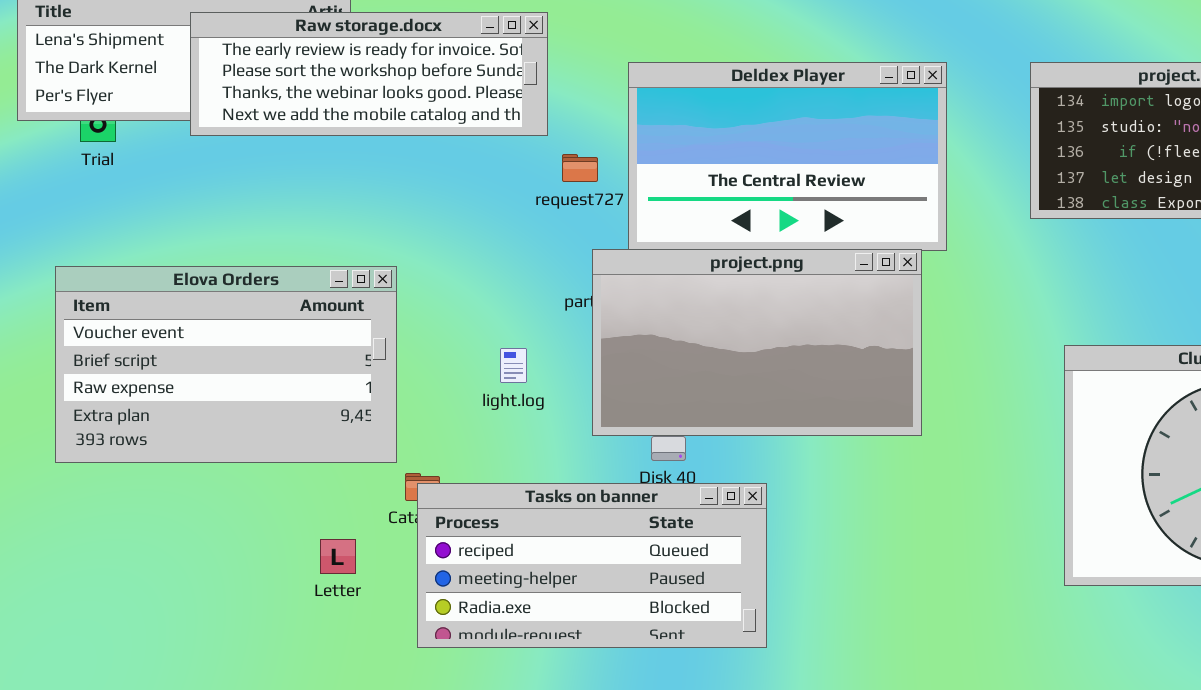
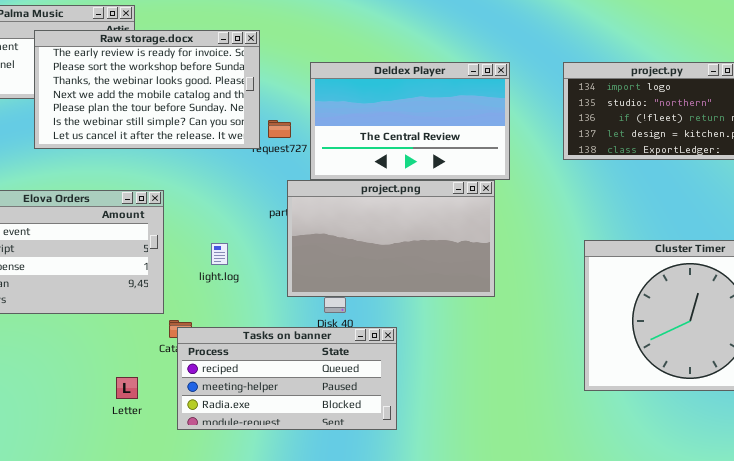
Raw storage.docx: [190,12,548,136] -> [34,30,260,149], resized
light.log: [500,348,527,383] -> [211,243,228,265], moved
Letter: [320,539,356,574] -> [116,377,138,399], moved

